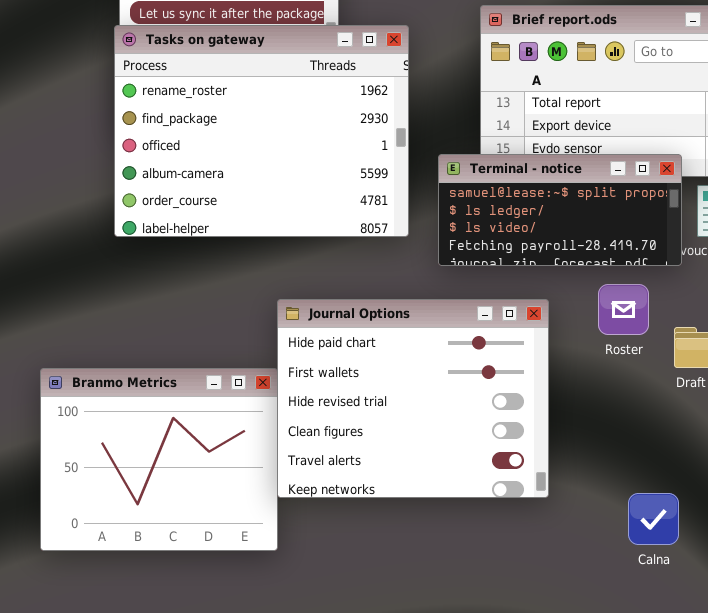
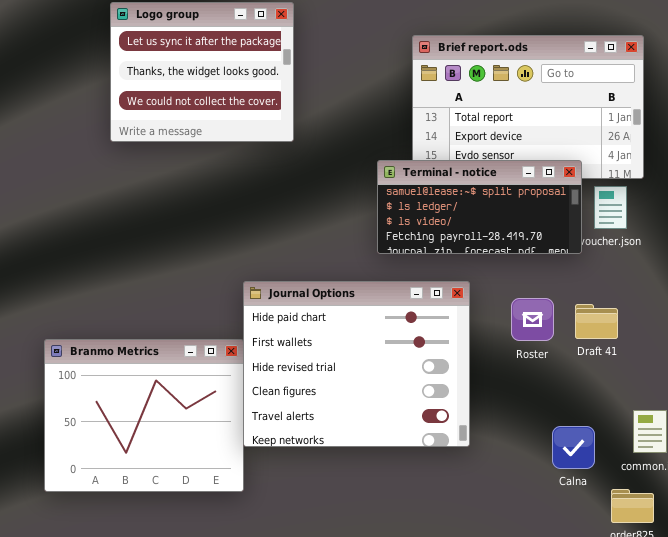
Tasks on gateway: [114,25,409,237] -> none, closed
Roster: [598,284,649,335] -> [511,298,554,341], moved
Calna: [628,493,679,545] -> [552,426,595,469], moved

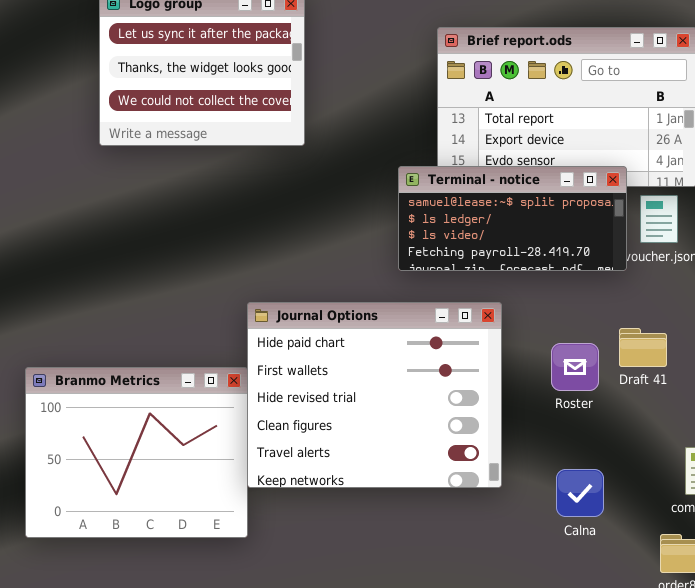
Roster: [511,298,554,341] -> [551,343,599,391], moved
Calna: [552,426,595,469] -> [556,469,604,517], moved

